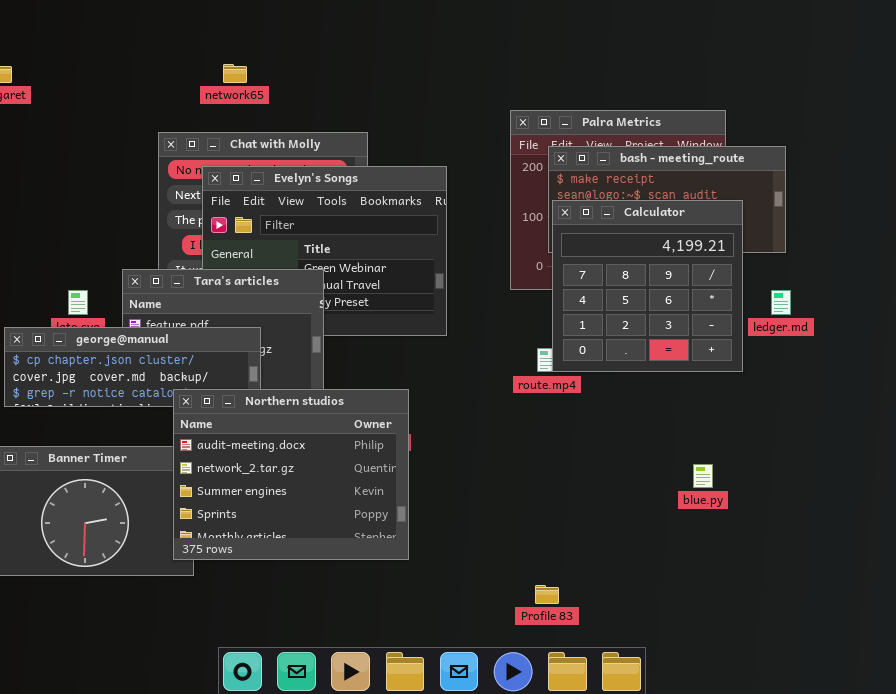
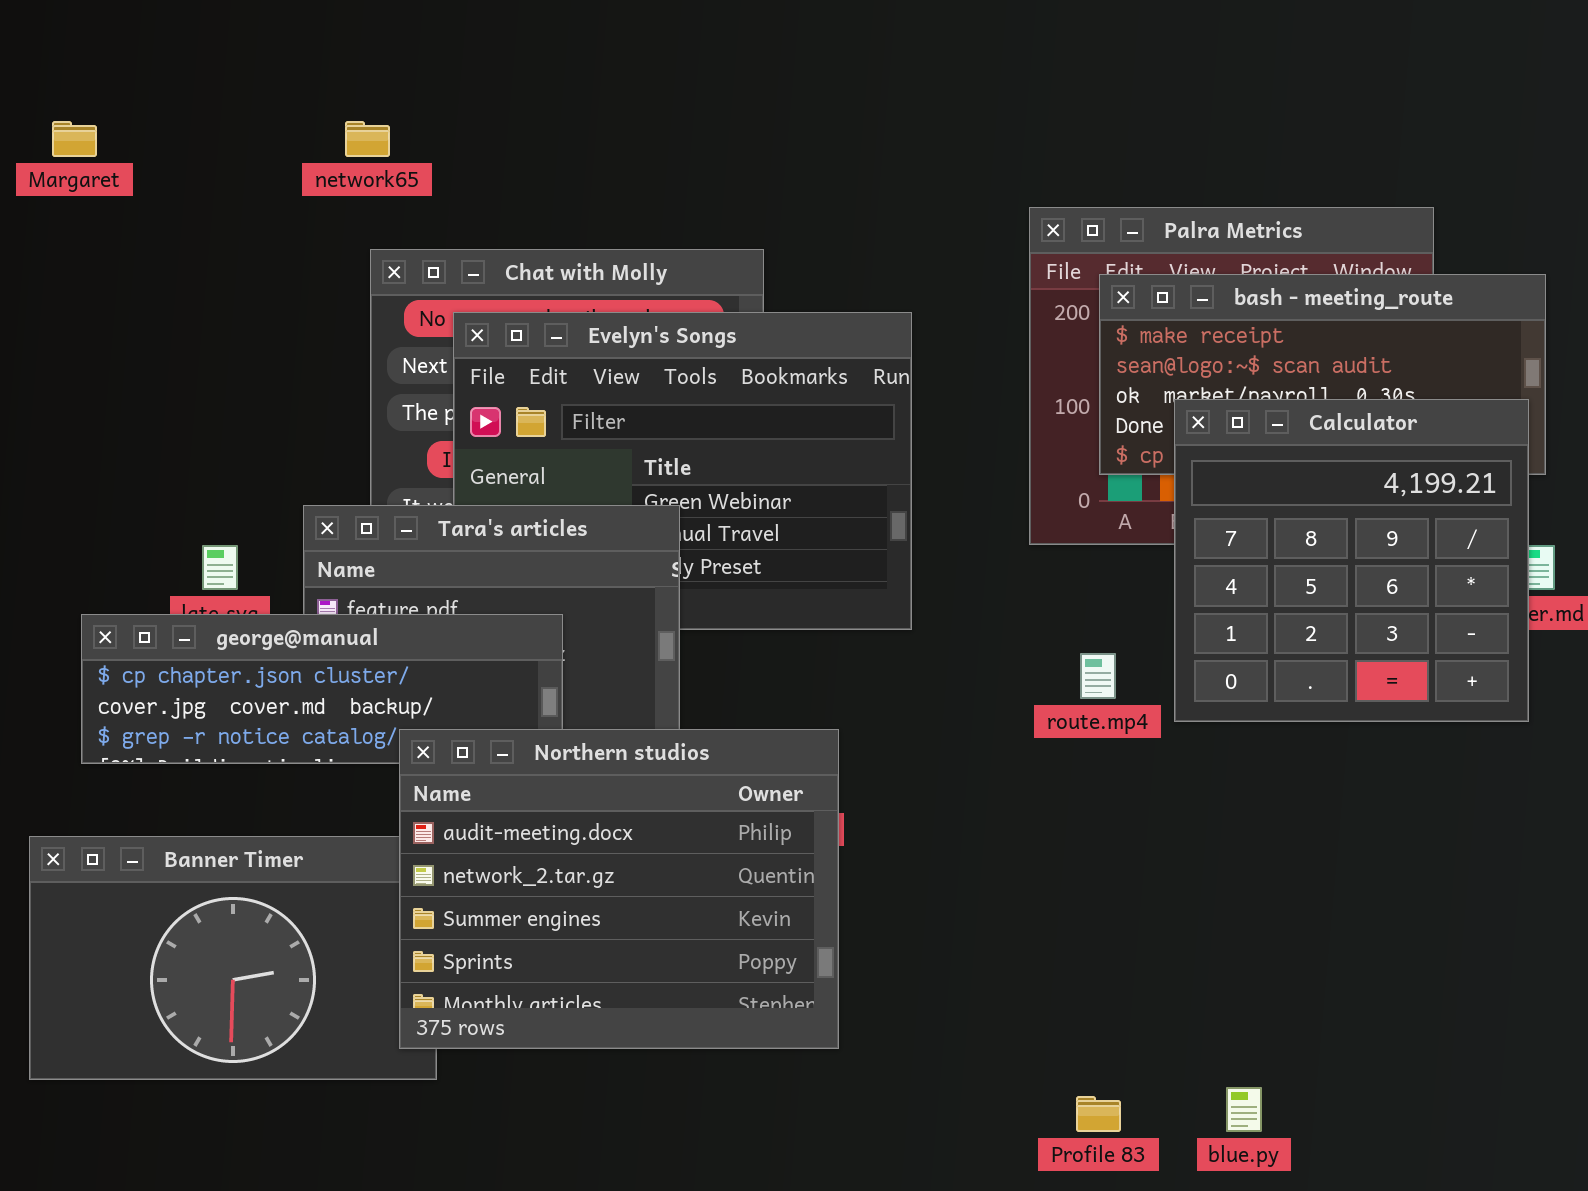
network65: [223,64,247,83] -> [345,121,390,157], moved
Calculator: [552,200,743,372] -> [1174,399,1529,722], moved
blue.py: [693,464,713,488] -> [1226,1087,1262,1132], moved

